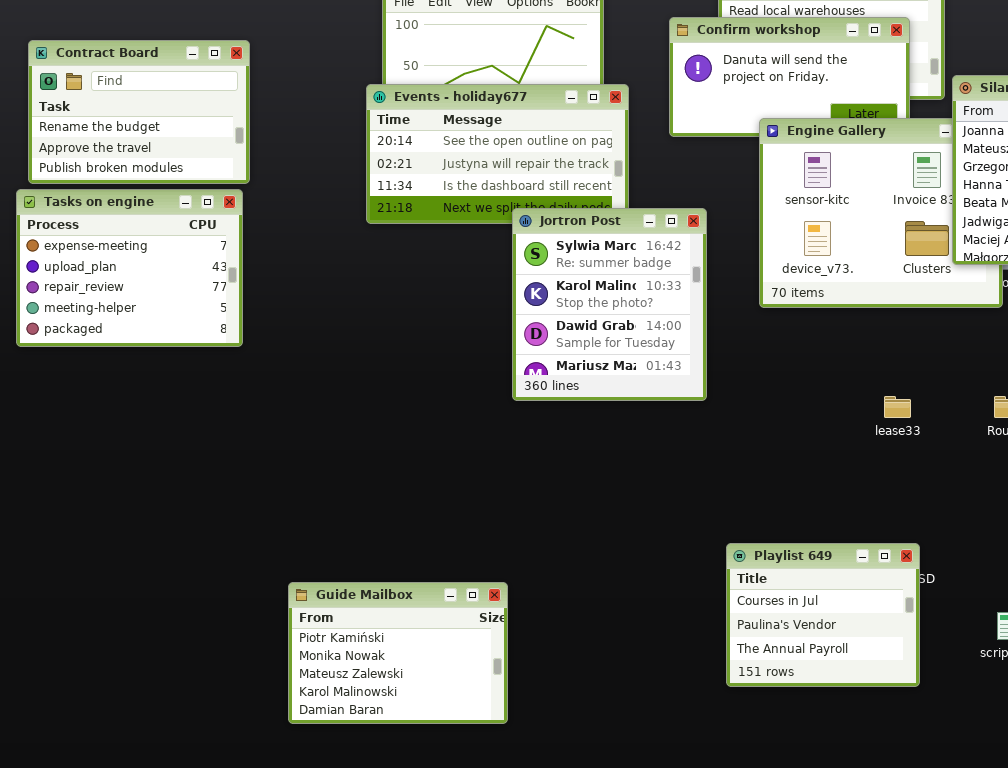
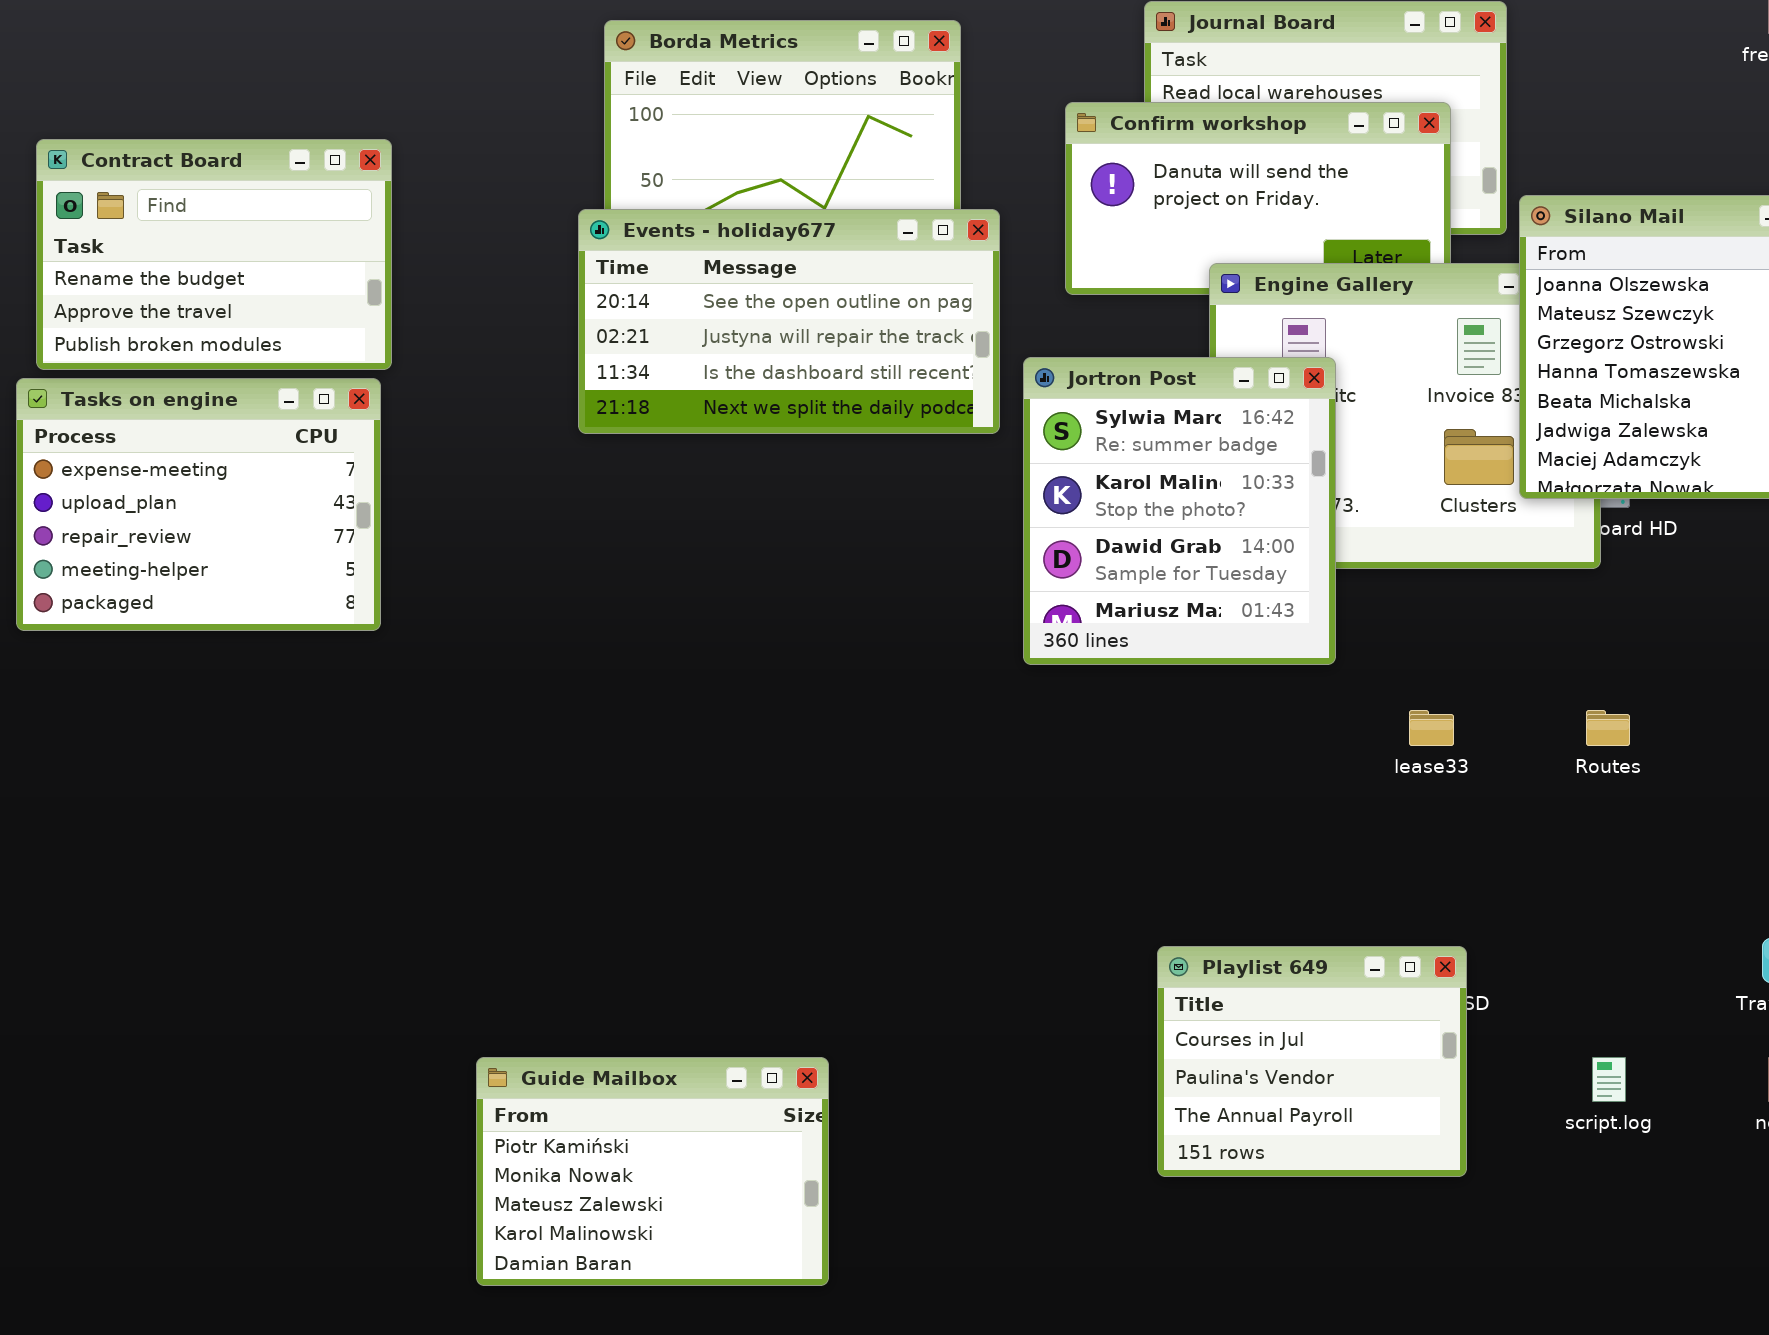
Jortron Post: [512,208,707,401] -> [1023,357,1336,665], moved
Guide Mailbox: [288,582,508,724] -> [476,1057,829,1286], moved

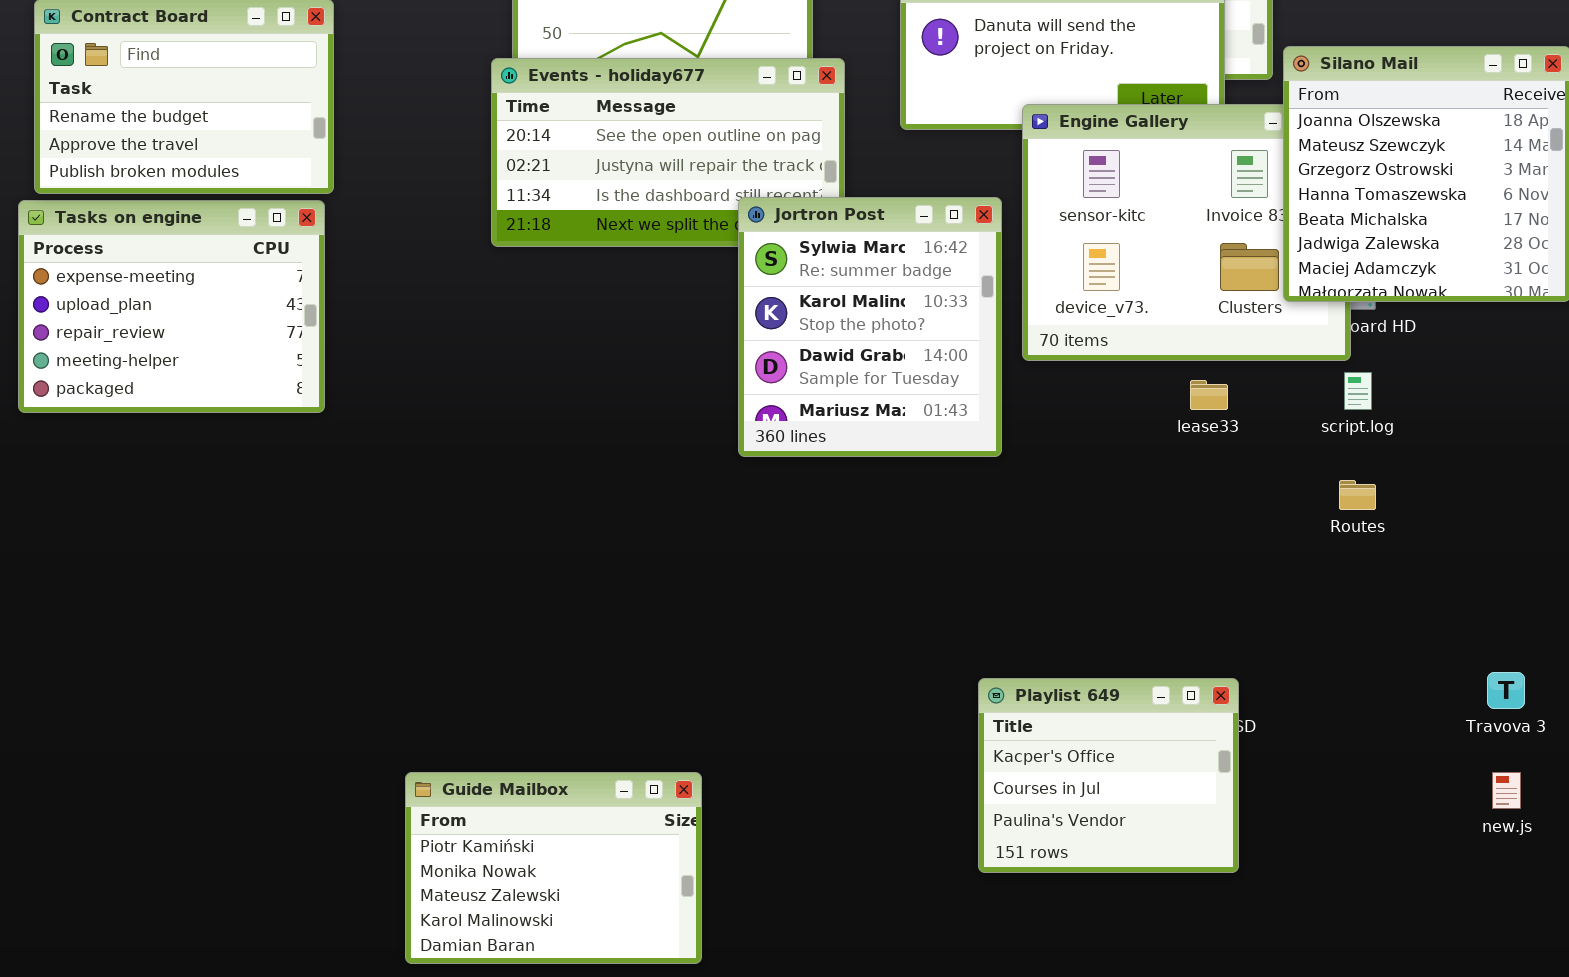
Jortron Post: [1023,357,1336,665] -> [738,197,1002,457], moved
lease33: [1409,710,1454,746] -> [1190,380,1228,410], moved
Playlist 649: [1157,946,1467,1177] -> [978,678,1239,873], scrolled up 1 row
script.log: [1592,1057,1626,1102] -> [1344,372,1372,410], moved

